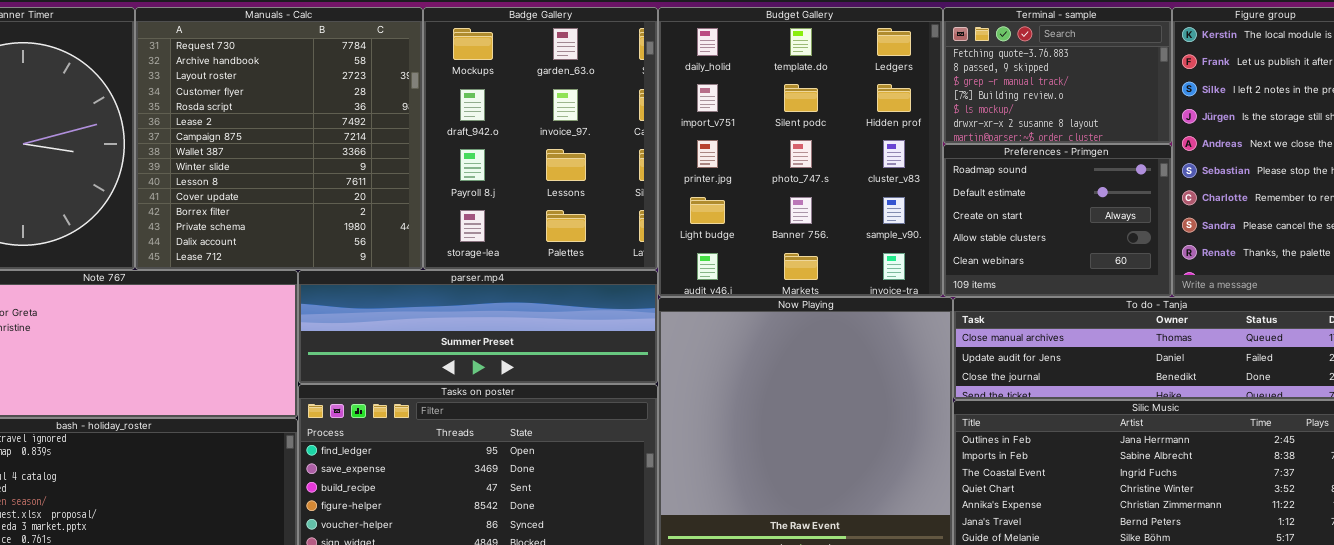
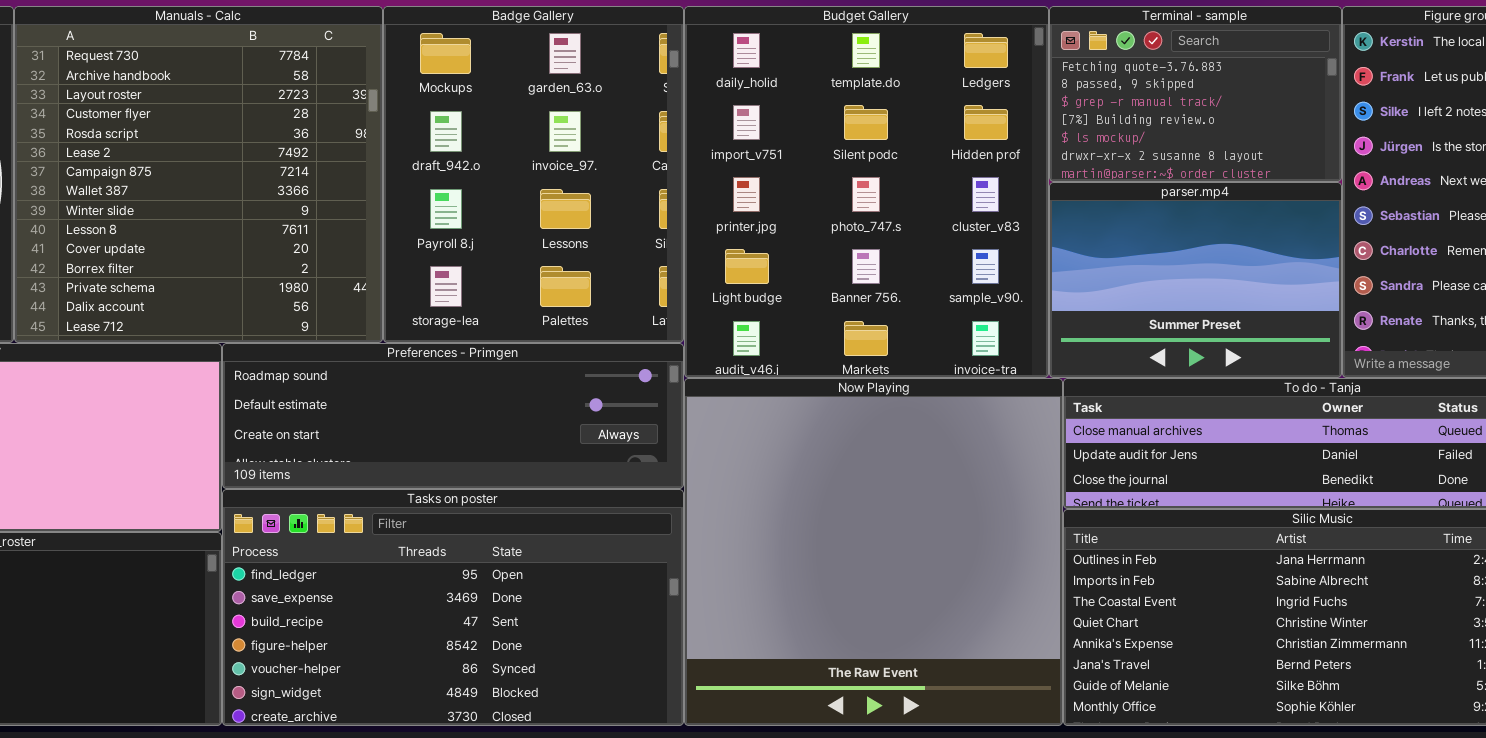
Preferences - Primgen: [943,144,1172,297] -> [222,343,684,489], moved, resized
parser.mp4: [298,270,658,384] -> [1049,182,1342,378], moved, resized

